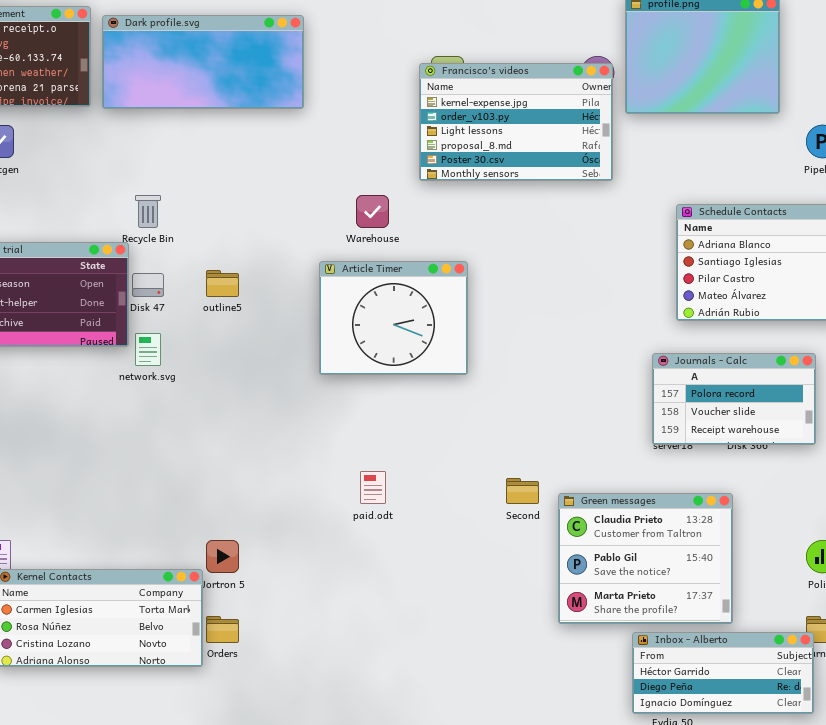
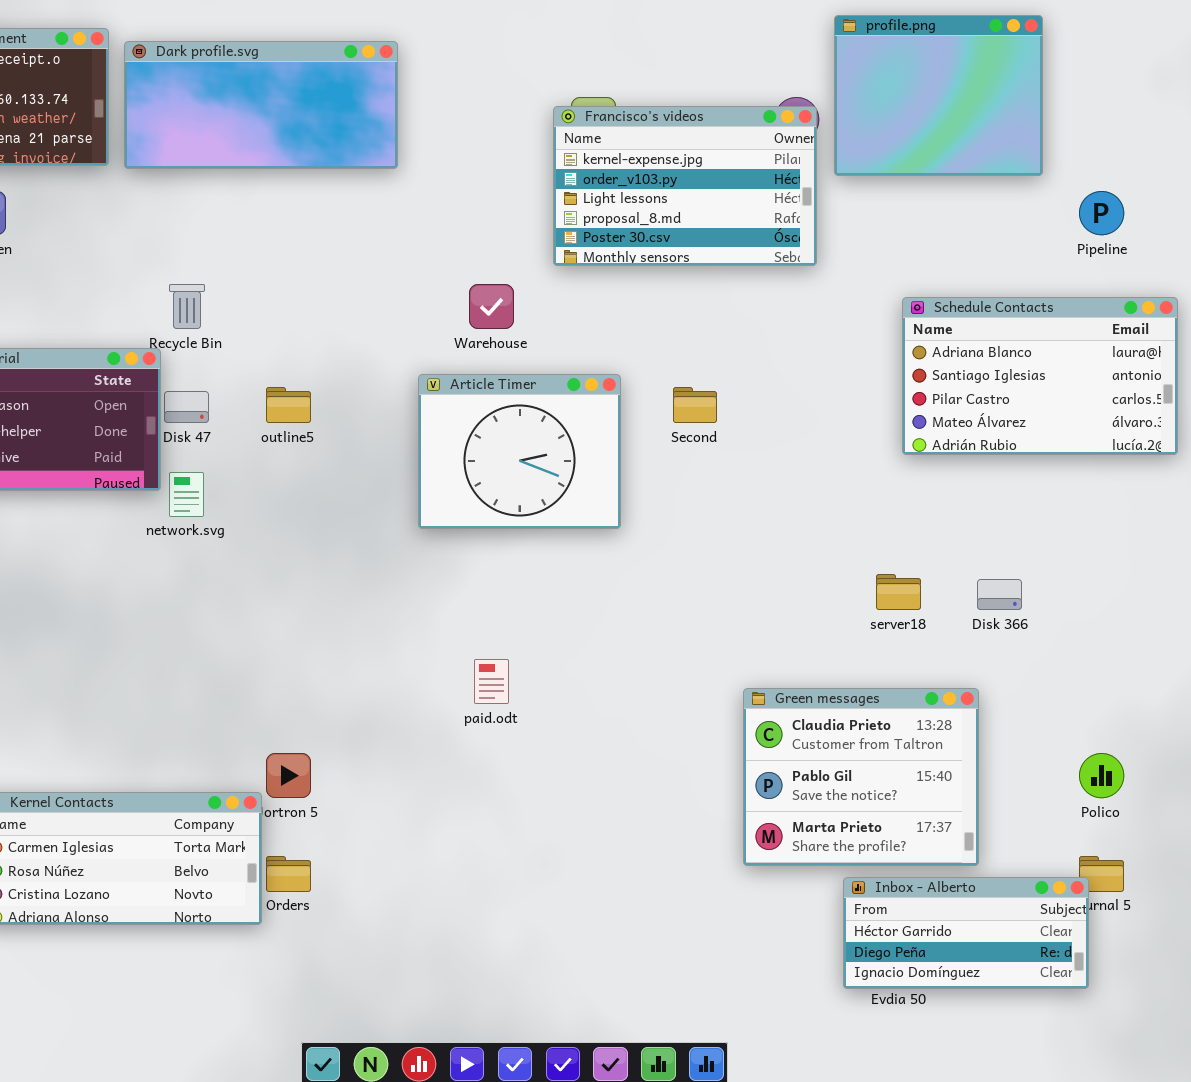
Journals - Calc: [652,353,816,445] -> none, closed
Second: [506,478,539,504] -> [673,387,717,423], moved

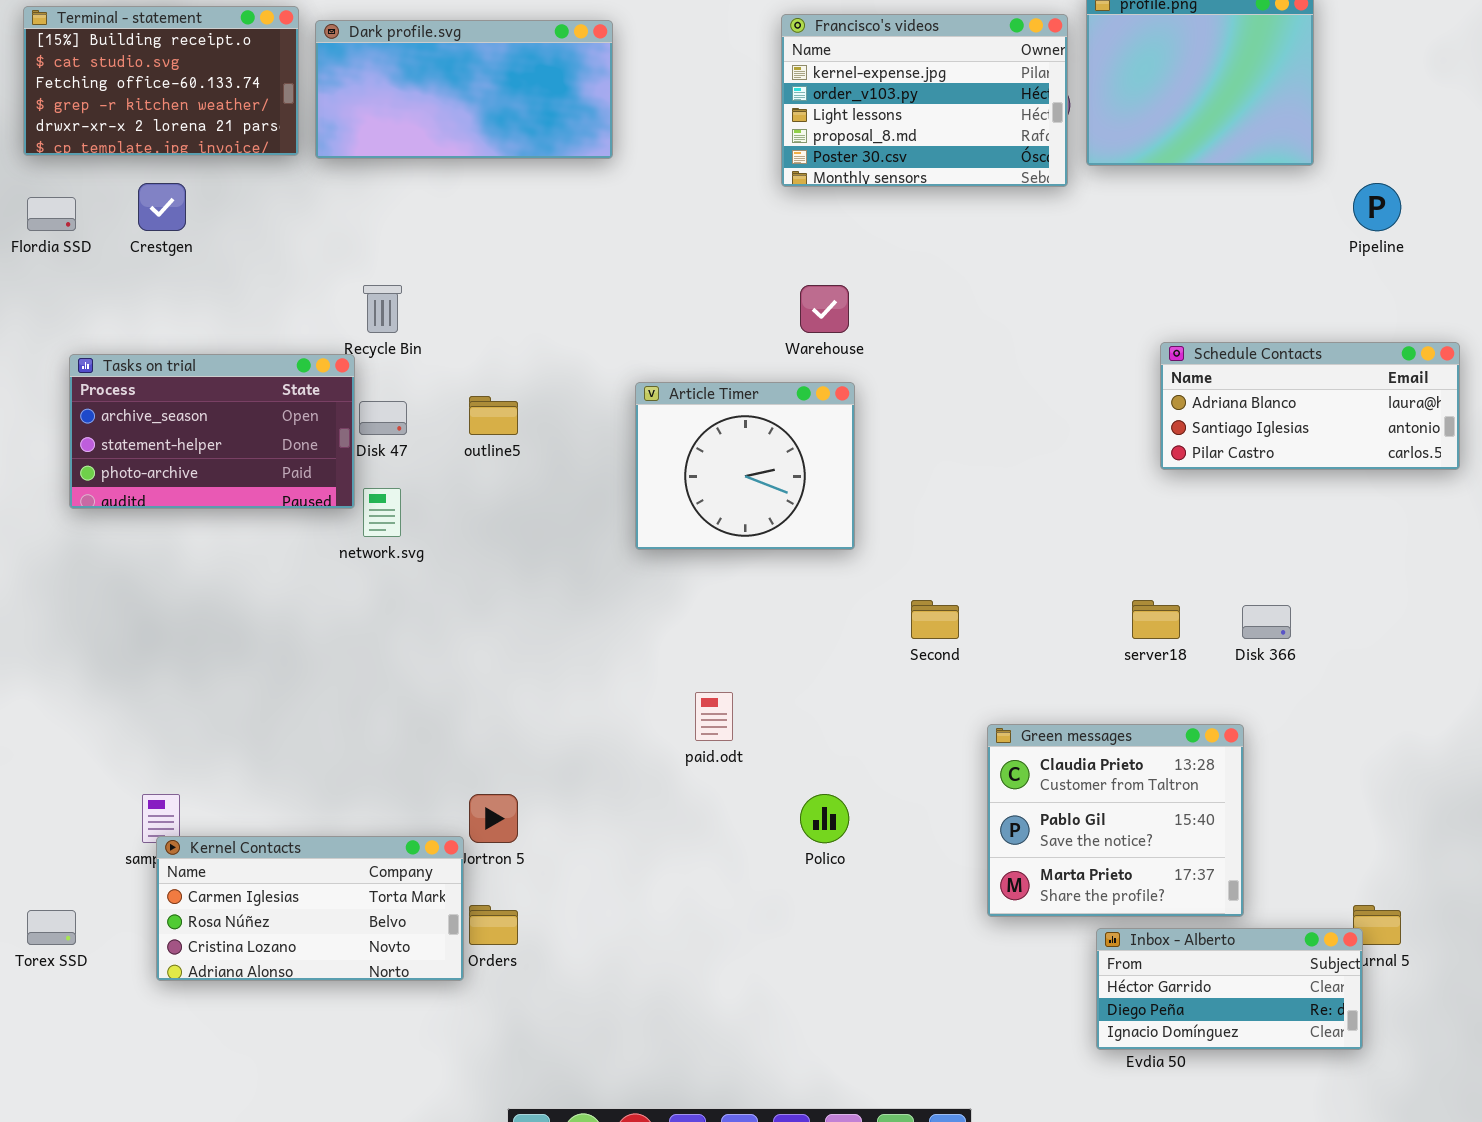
Francisco's videos: [553,106,817,266] -> [781,14,1068,187], moved
Warehouse: [469,284,514,329] -> [800,285,849,333], moved
Schedule Contacts: [902,297,1178,455] -> [1160,342,1460,470], resized
Second: [673,387,717,423] -> [911,600,959,639], moved
Polico: [1079,753,1124,798] -> [800,794,849,843], moved

